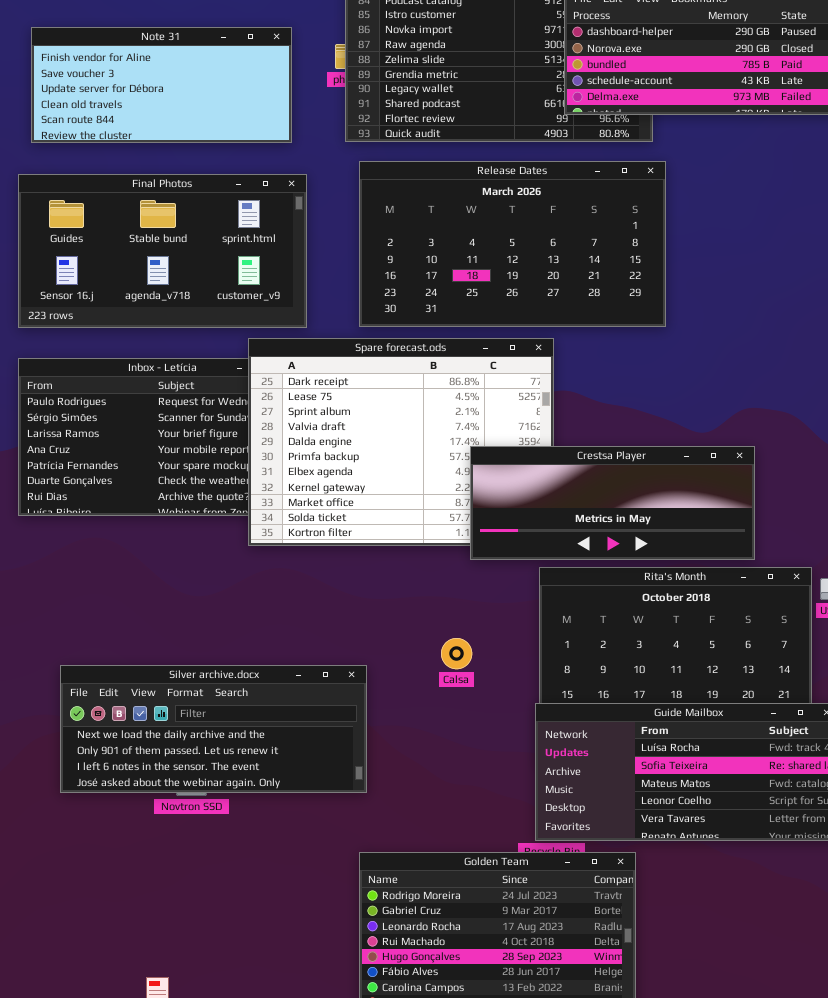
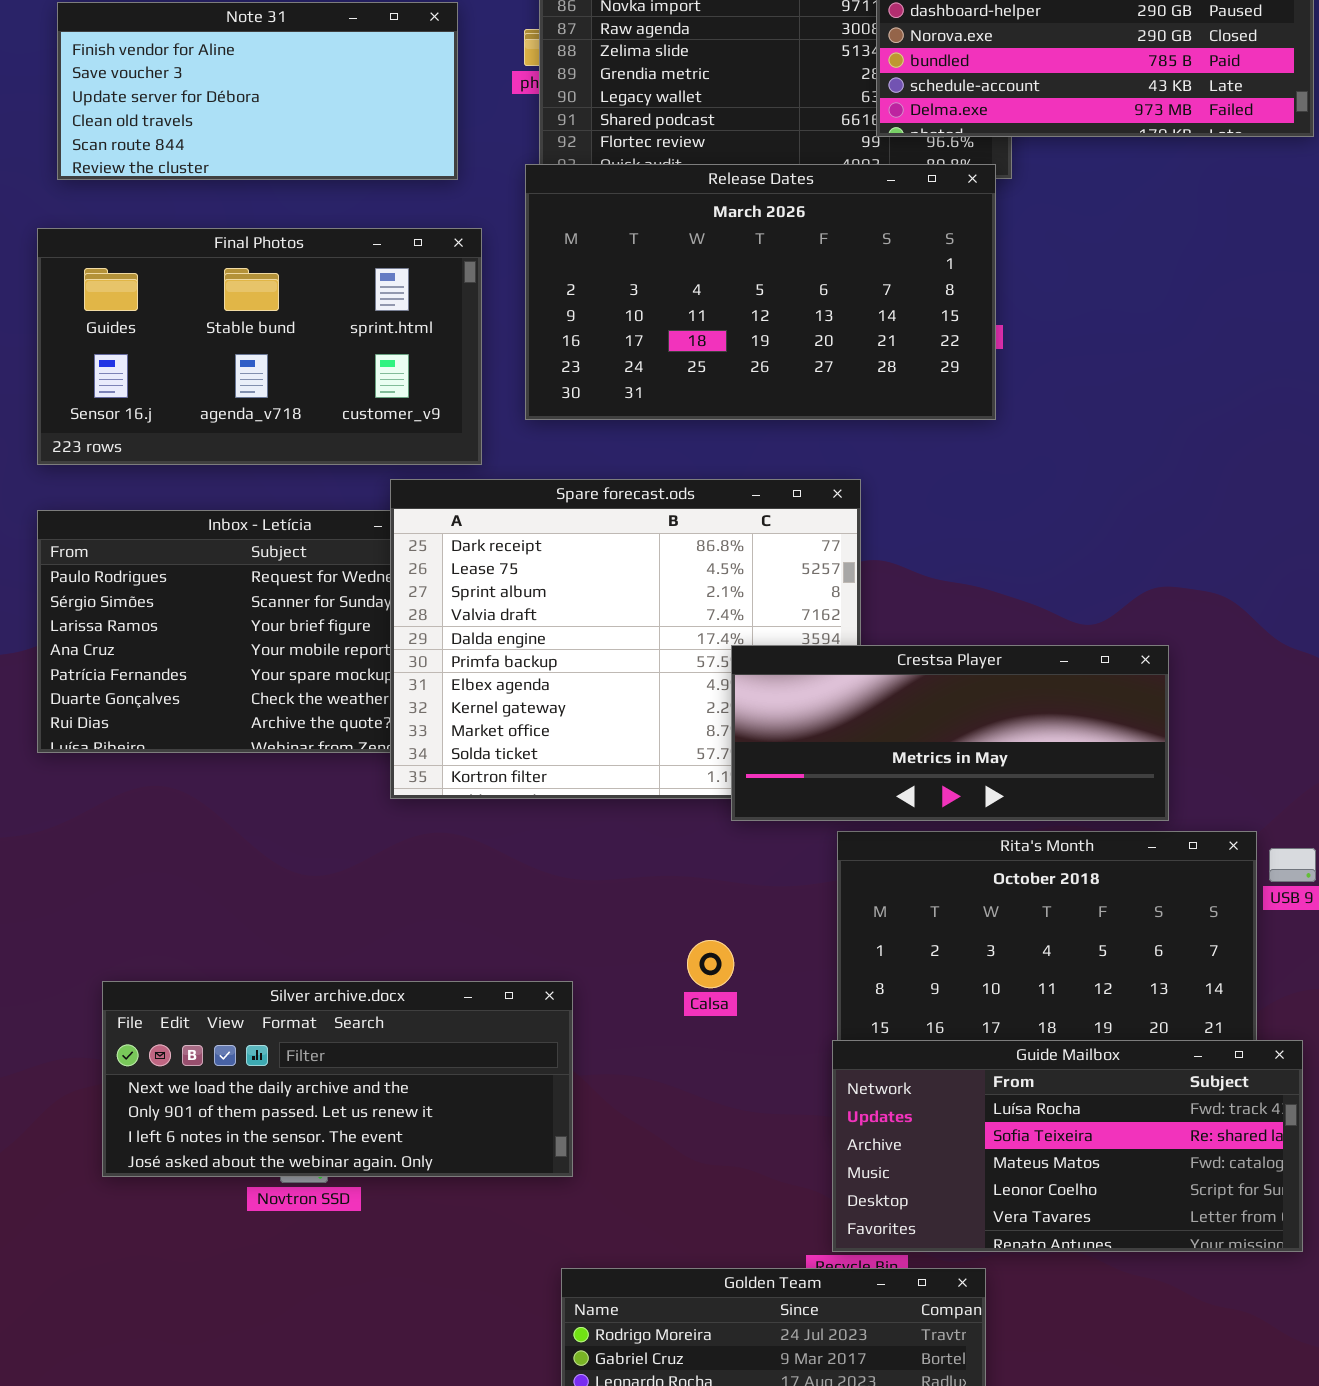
Release Dates: [359,161,666,327] -> [525,164,996,420], moved

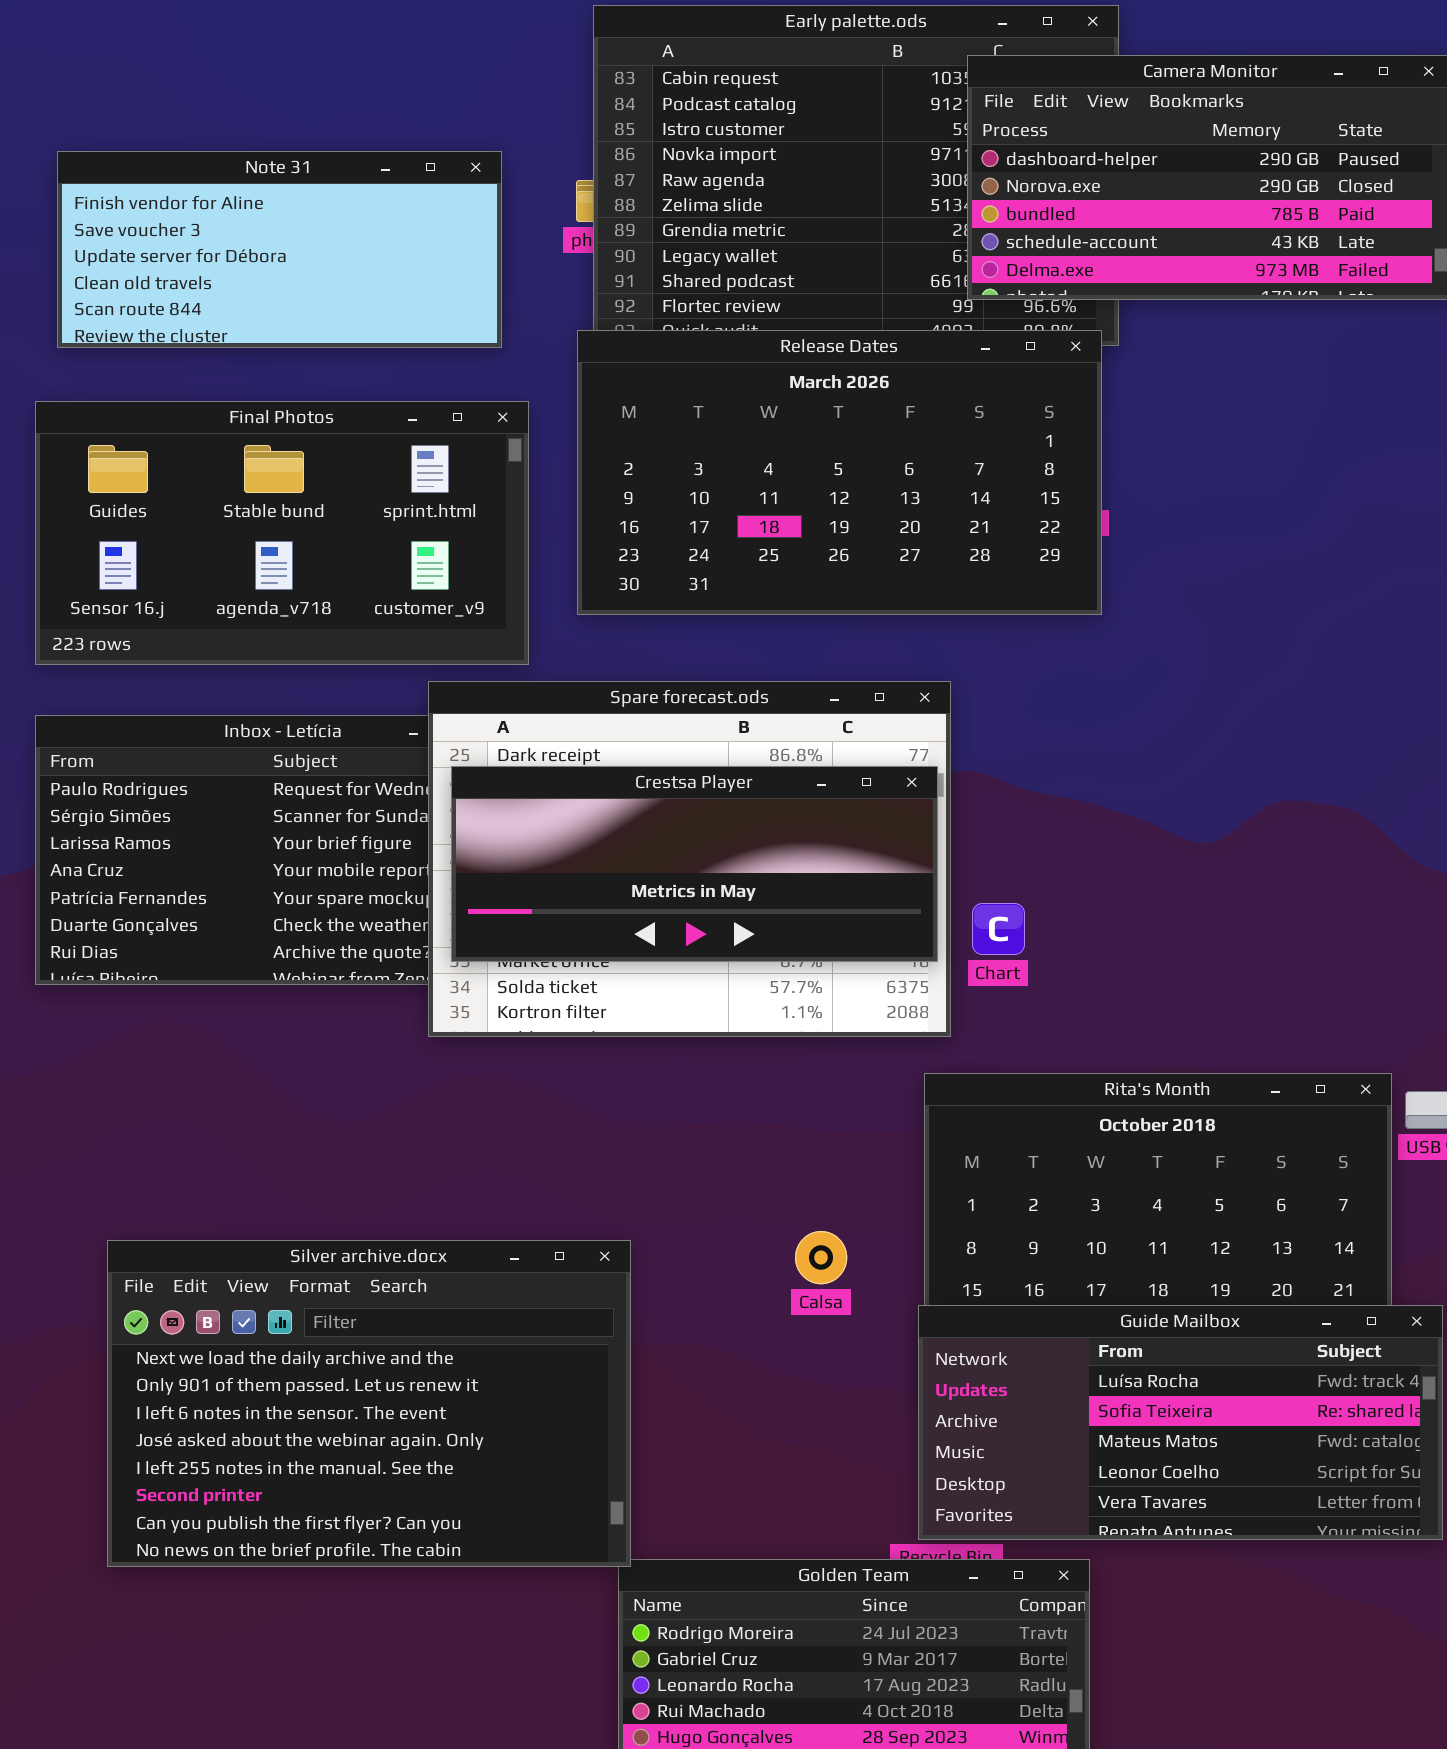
Crestsa Player: [731,645,1169,821] -> [451,766,938,962], moved
Calsa: [687,940,734,988] -> [795,1231,847,1284], moved
Silver archive.docx: [102,981,573,1177] -> [107,1240,631,1567], resized

